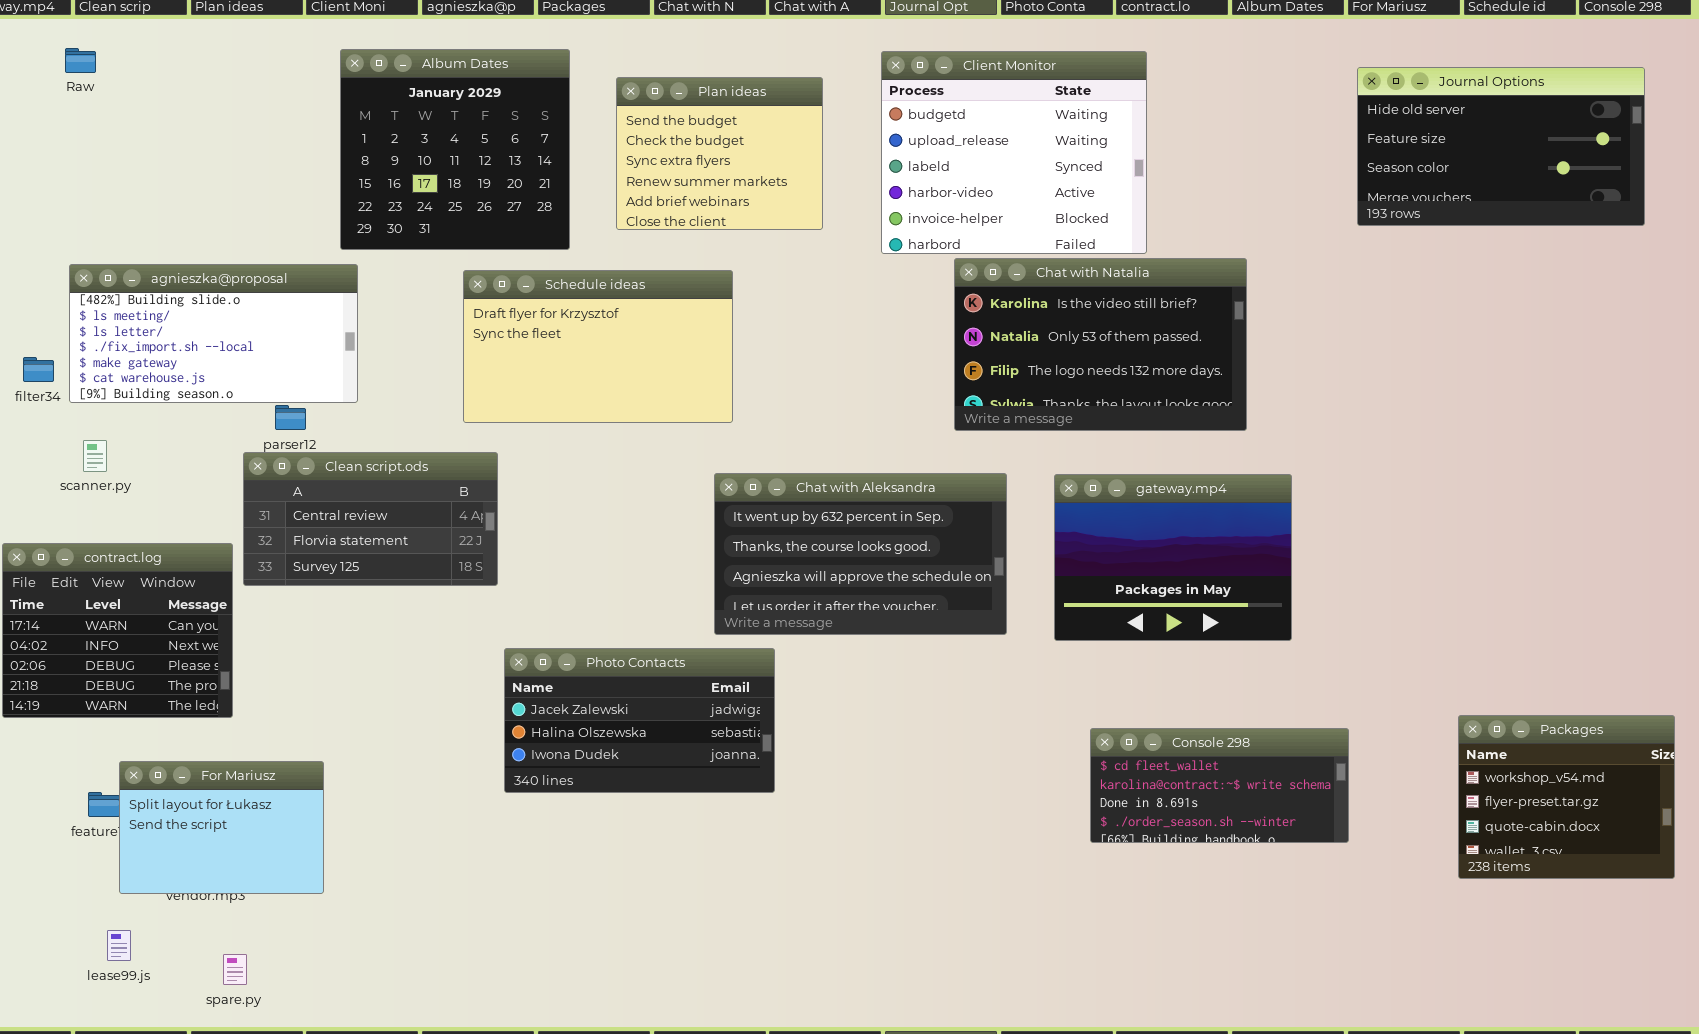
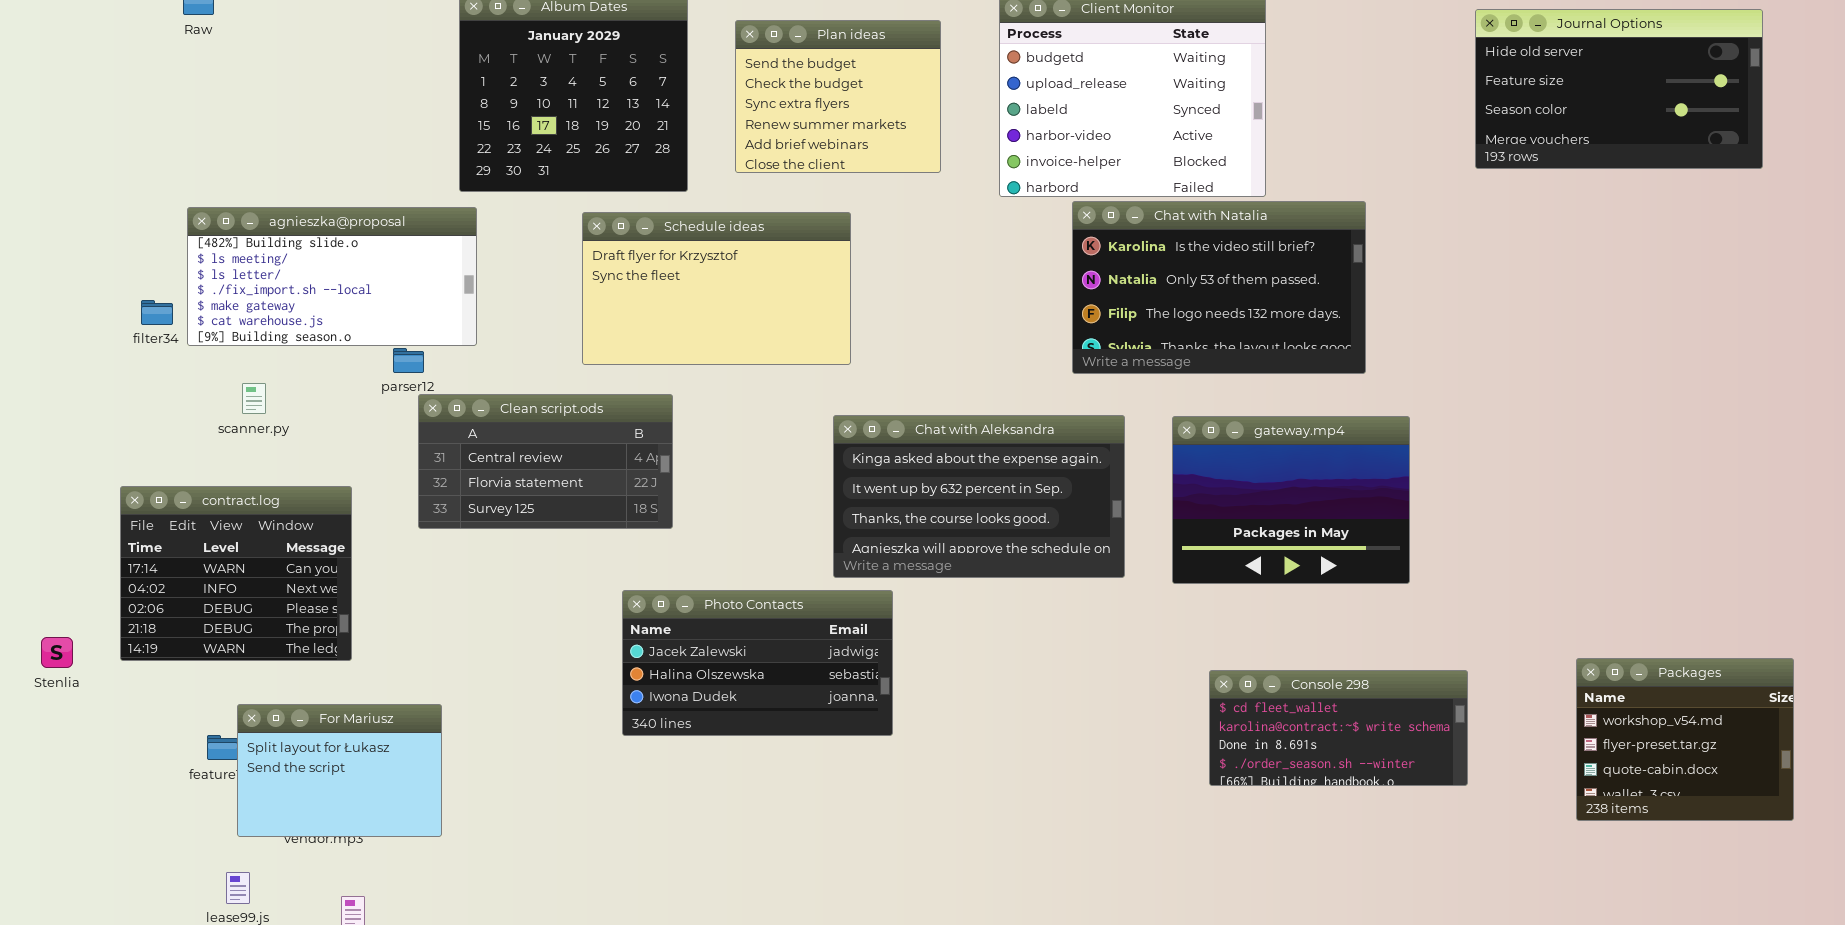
scanner.py: [83,440,107,472] -> [242,383,266,414], moved
Clean script.ods: [243,452,498,586] -> [418,394,673,529], moved
Chat with Aleksandra: [714,473,1007,635] -> [833,415,1125,578], scrolled up 1 row

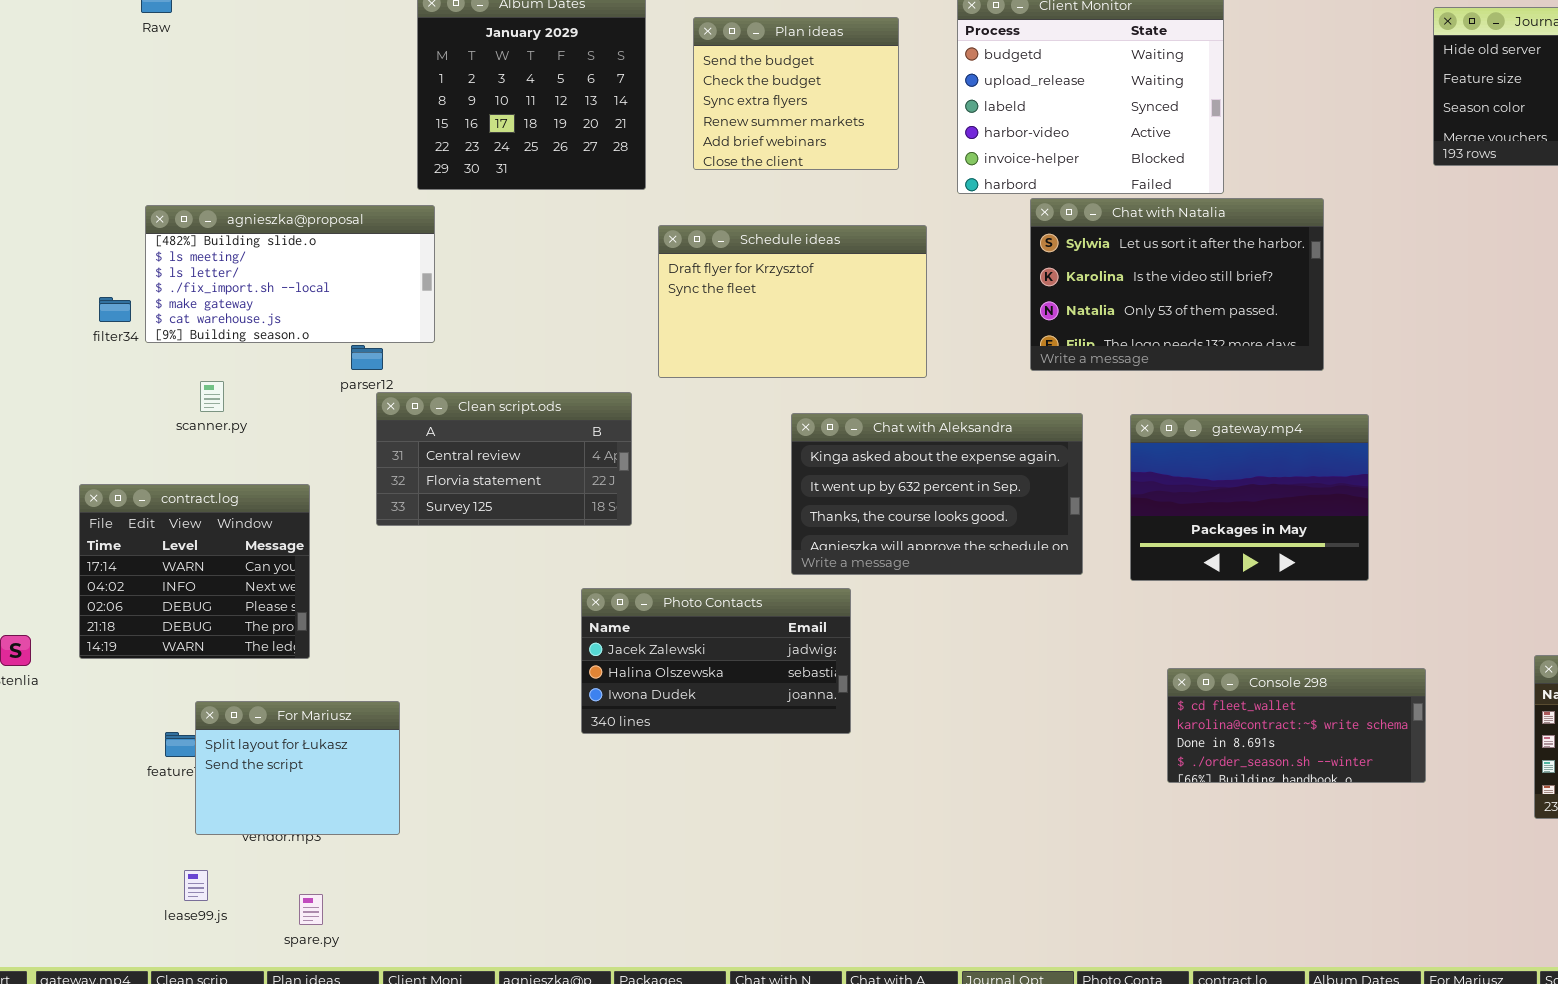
Chat with Natalia: [1072,201,1366,374] -> [1030,198,1324,371], scrolled up 1 row
Schedule ideas: [582,212,851,365] -> [658,225,927,378], moved

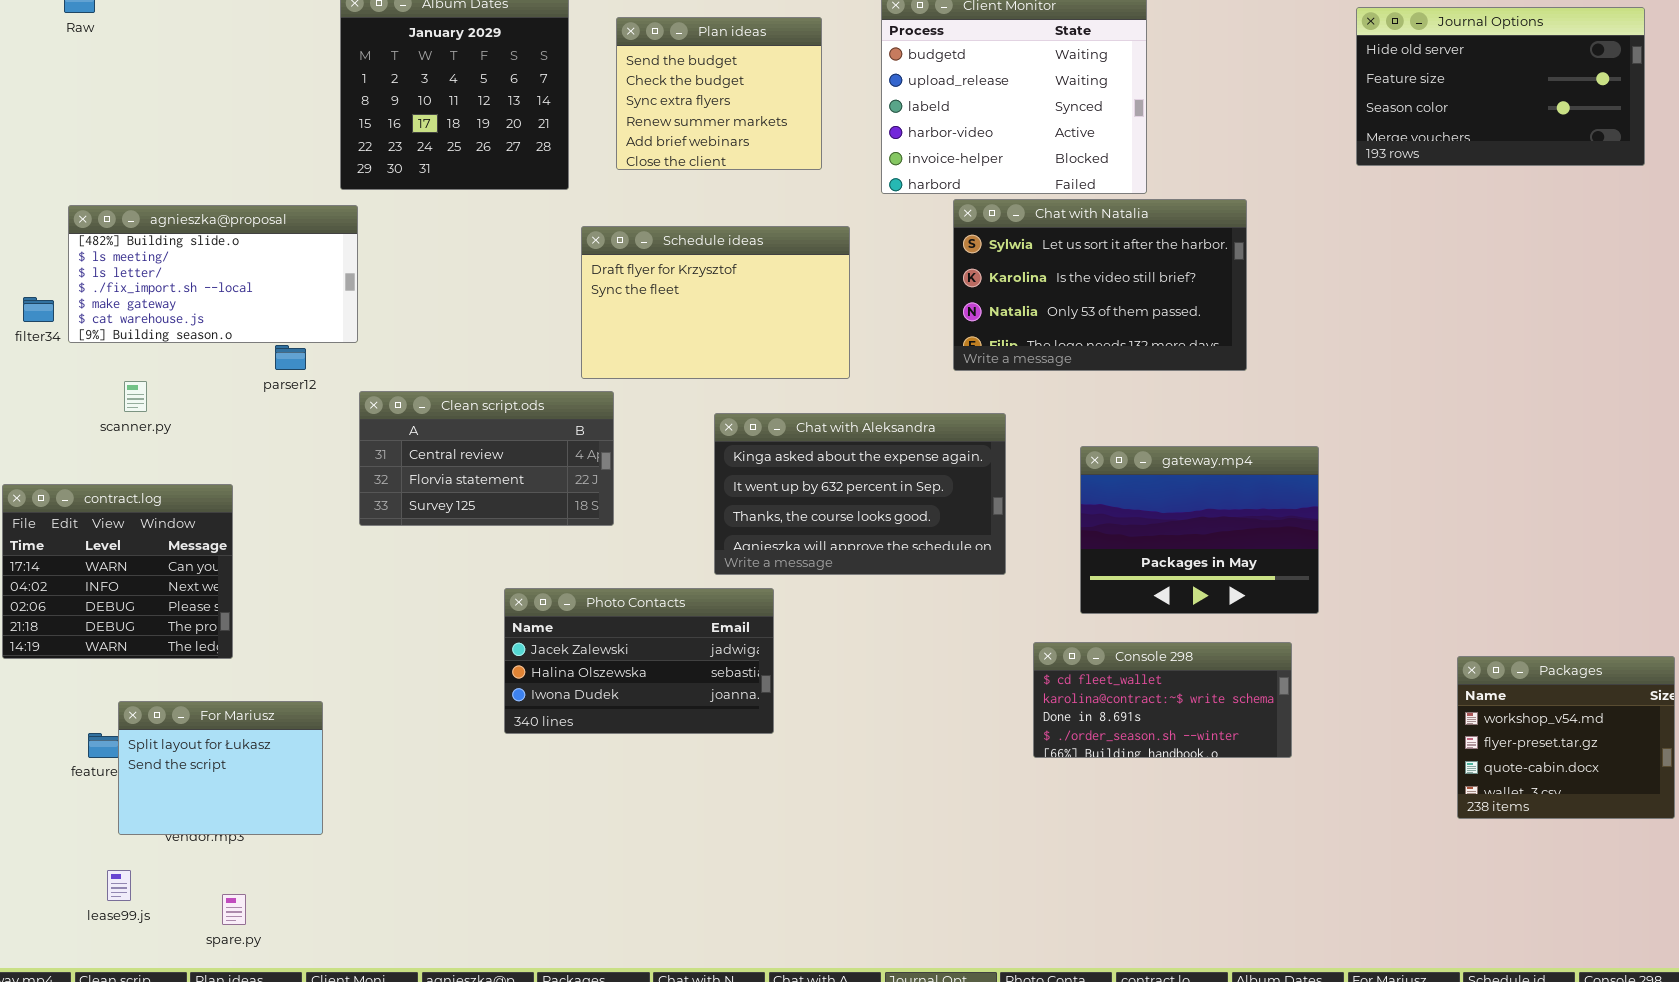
Clean script.ods: [376,392,632,526] -> [359,391,614,526], moved
gateway.mp4: [1130,414,1369,581] -> [1080,446,1319,614], moved
Console 298: [1167,668,1426,783] -> [1033,642,1292,758], moved

